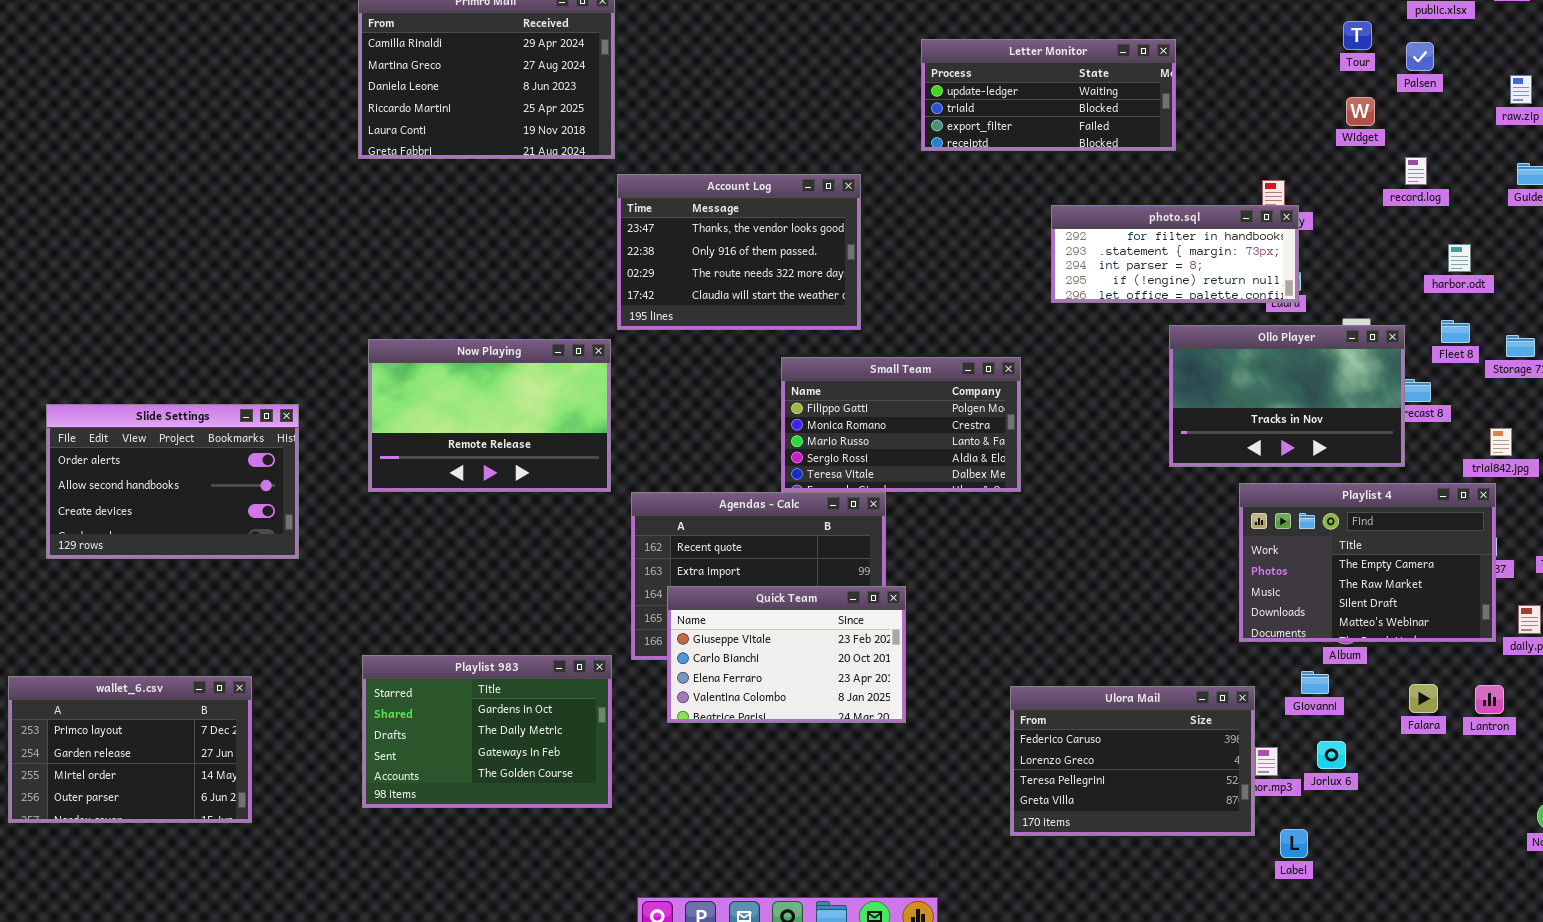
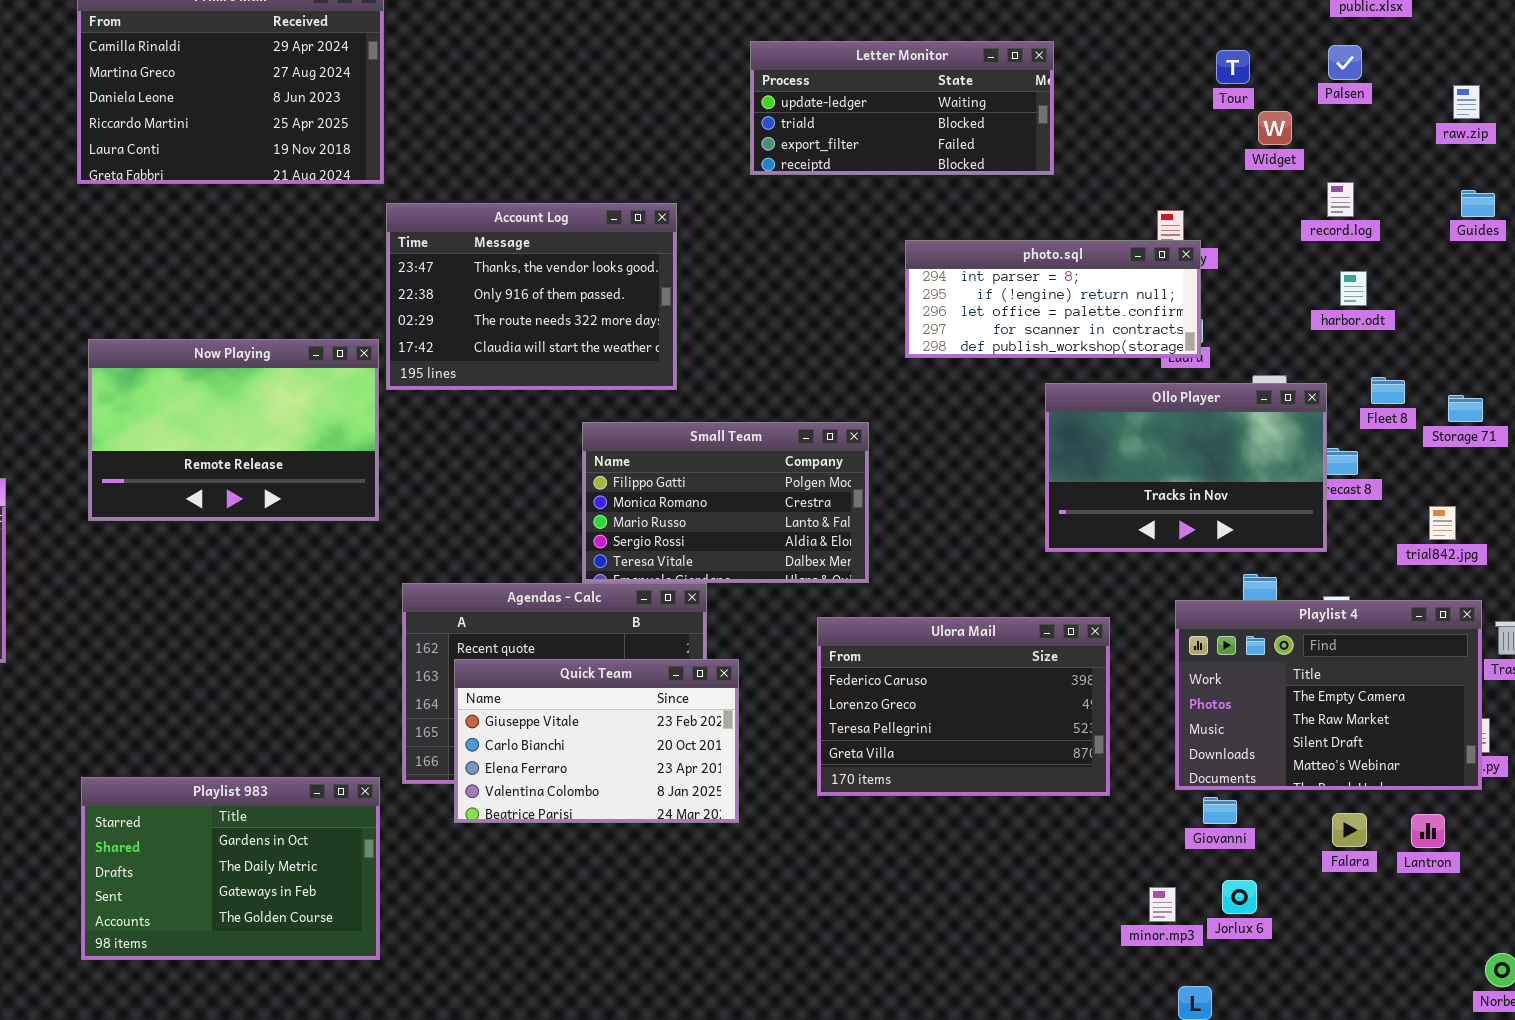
Tour: [1343,21,1372,50] -> [1216,50,1250,84], moved
photo.sql: [1051,205,1299,303] -> [905,240,1201,358], scrolled down 2 rows
harbor.odt: [1448,244,1471,272] -> [1340,271,1367,306], moved
Now Playing: [368,339,611,492] -> [88,339,379,521], moved
Playlist 4: [1239,483,1496,642] -> [1175,600,1482,790], moved
Quick Team: [667,586,906,723] -> [454,659,739,823], moved
Ulora Mail: [1010,686,1255,836] -> [817,617,1110,796], moved

